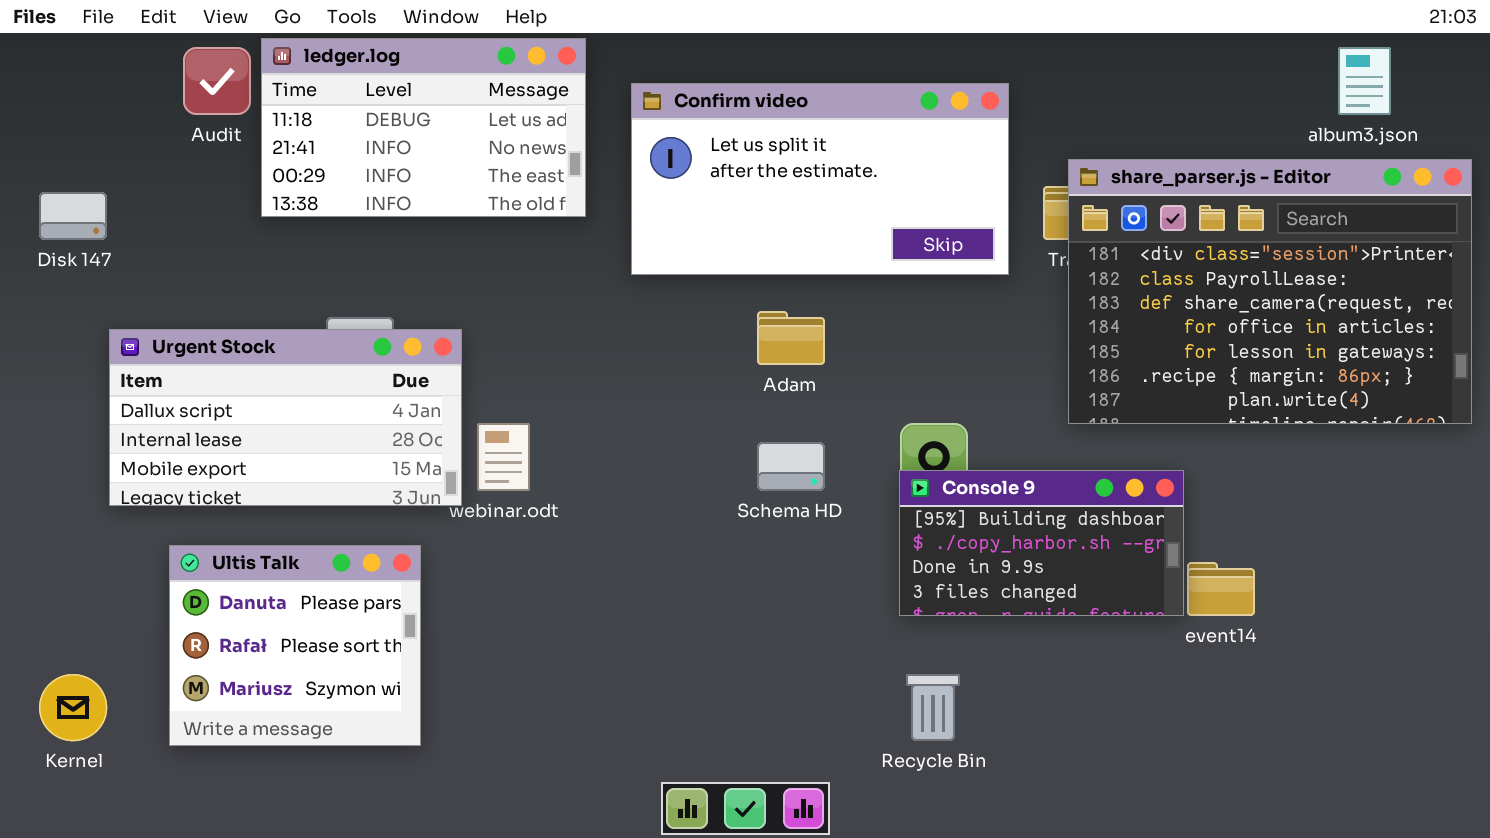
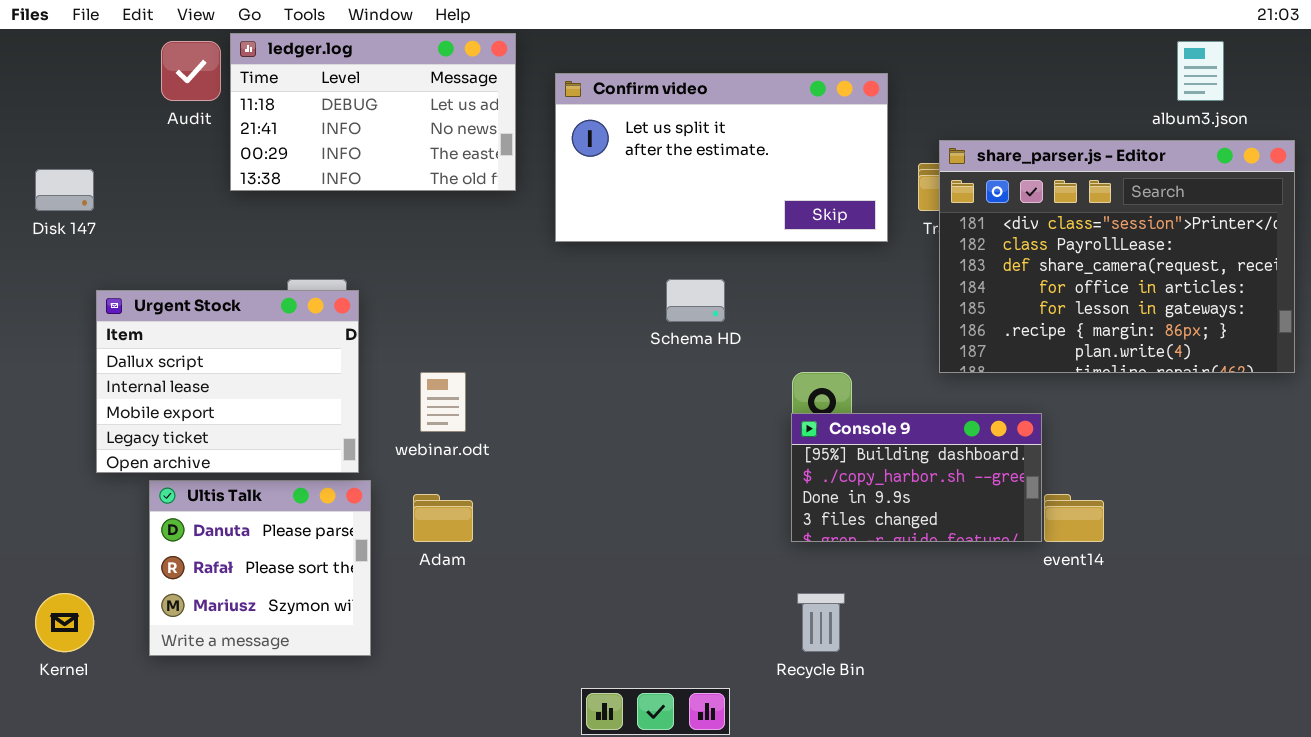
Adam: [757,311,825,365] -> [413,494,473,542], moved
Urgent Stock: [109,329,462,506] -> [96,290,359,473], resized
Schema HD: [757,442,825,491] -> [666,279,725,322], moved

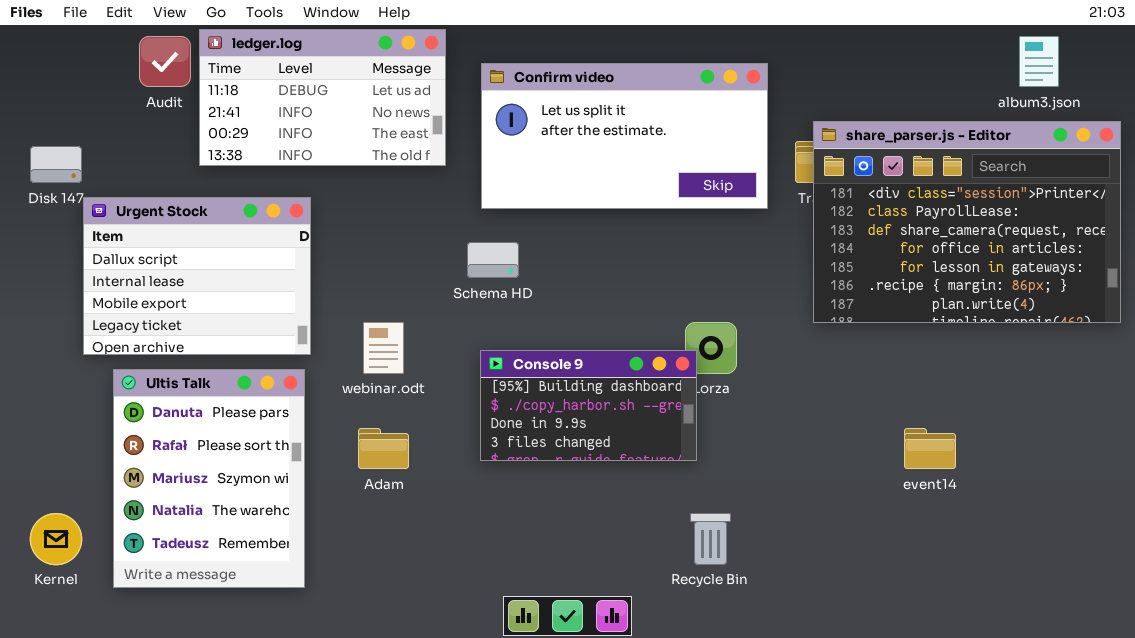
Schema HD: [666,279,725,322] -> [467,242,519,278], moved
Urgent Stock: [96,290,359,473] -> [83,197,311,355], moved
Console 9: [791,413,1042,542] -> [480,350,697,461], moved
Ultis Talk: [149,480,371,656] -> [113,369,305,588], moved, resized

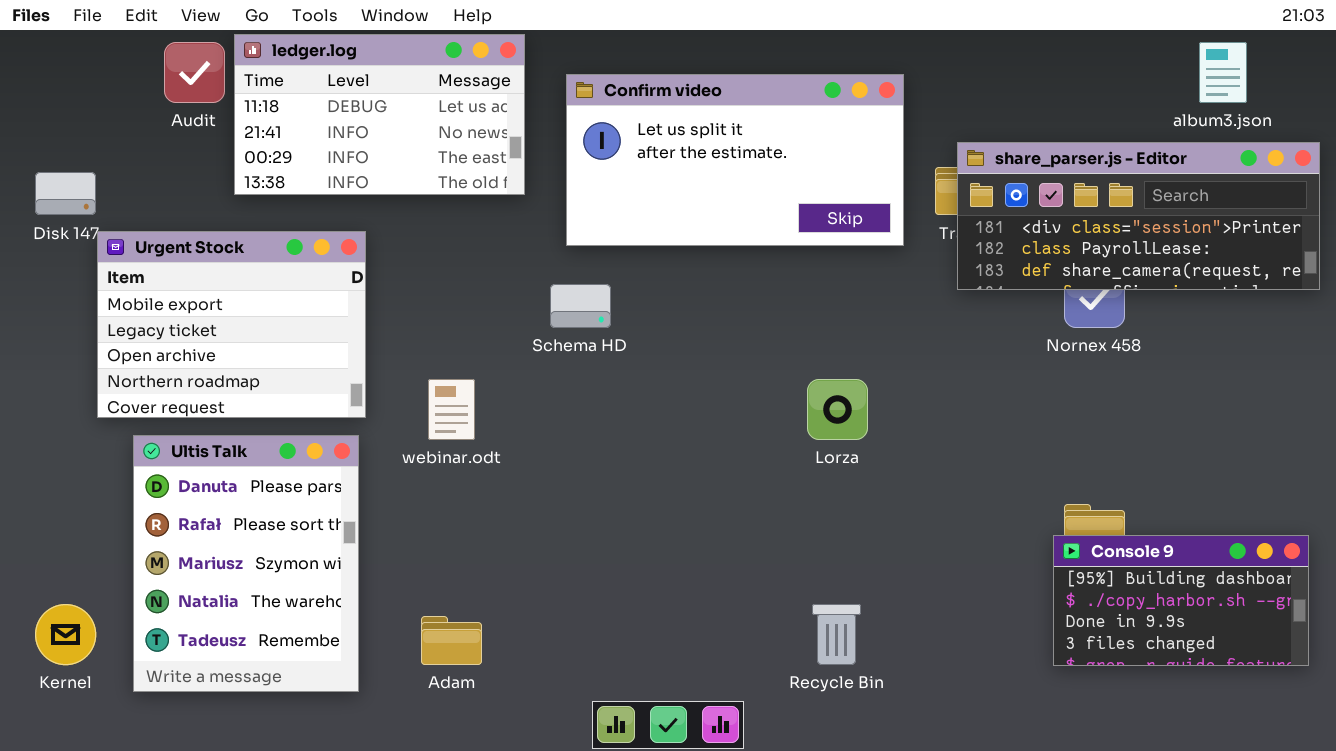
share_parser.js - Editor: [813,121,1121,323] -> [957,142,1320,290], resized
Urgent Stock: [83,197,311,355] -> [97,231,366,418], scrolled down 2 rows
Console 9: [480,350,697,461] -> [1053,535,1309,666], moved
Adam: [358,428,409,469] -> [421,616,482,665], moved

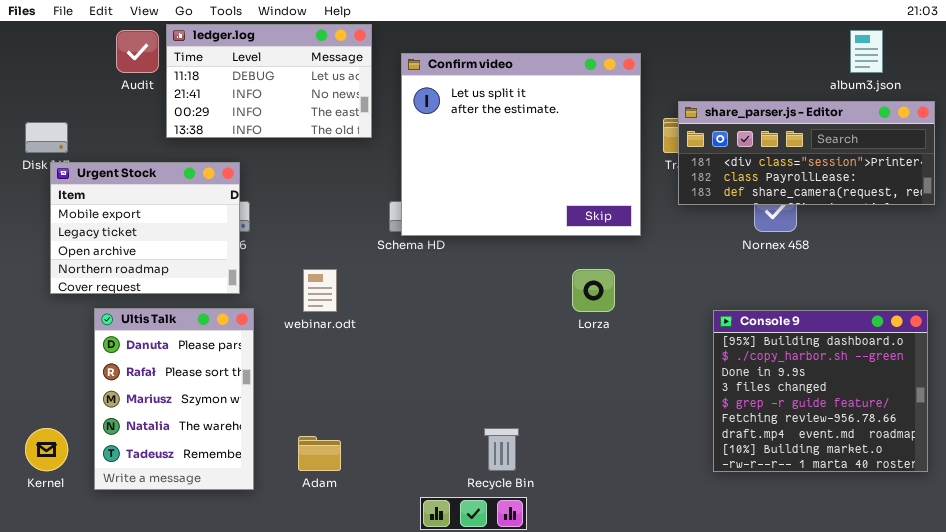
Confirm video: [566,74,904,246] -> [401,53,641,236], resized
Urgent Stock: [97,231,366,418] -> [50,162,240,294], moved
Console 9: [1053,535,1309,666] -> [713,310,928,472], resized
Recycle Bin: [812,604,861,665] -> [484,428,519,471], moved

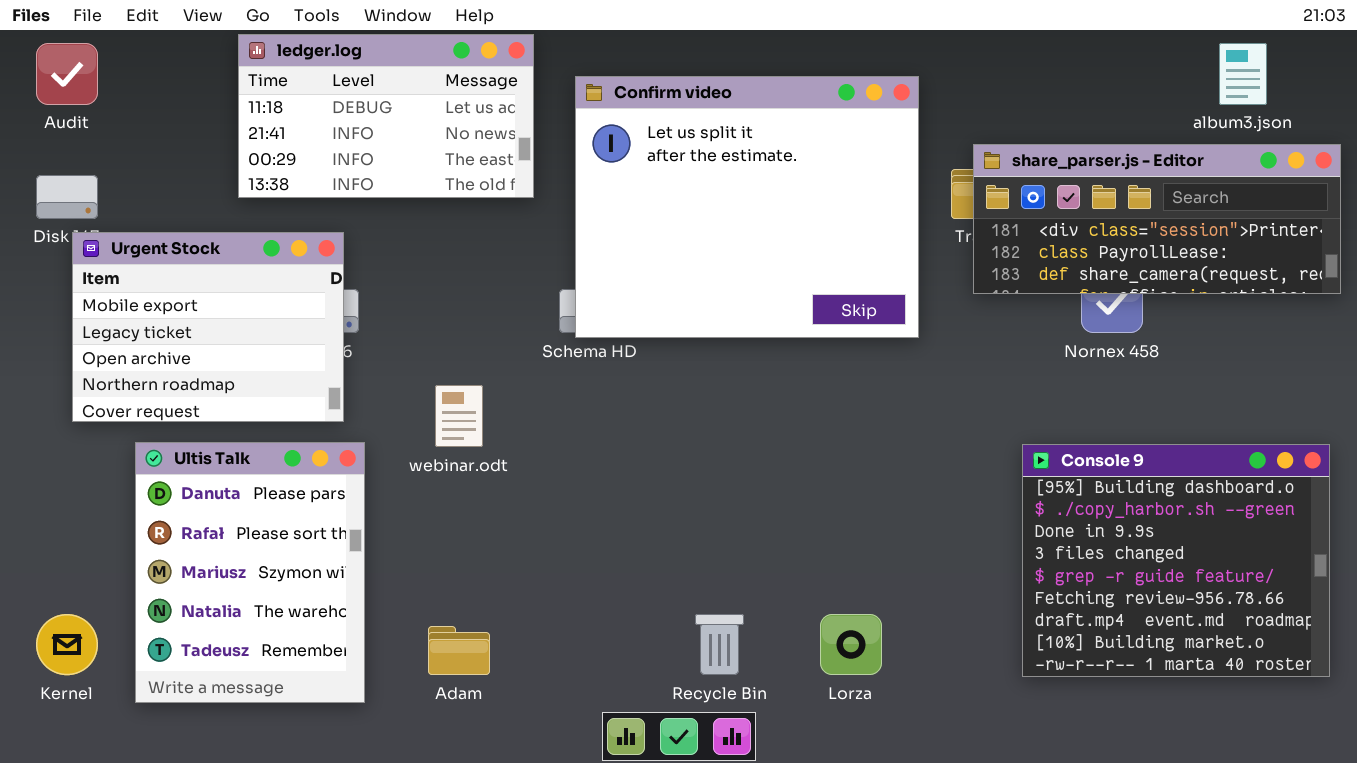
Audit: [116,30,159,73] -> [36,43,98,105], moved
Lorza: [572,269,615,312] -> [820,614,882,675], moved

